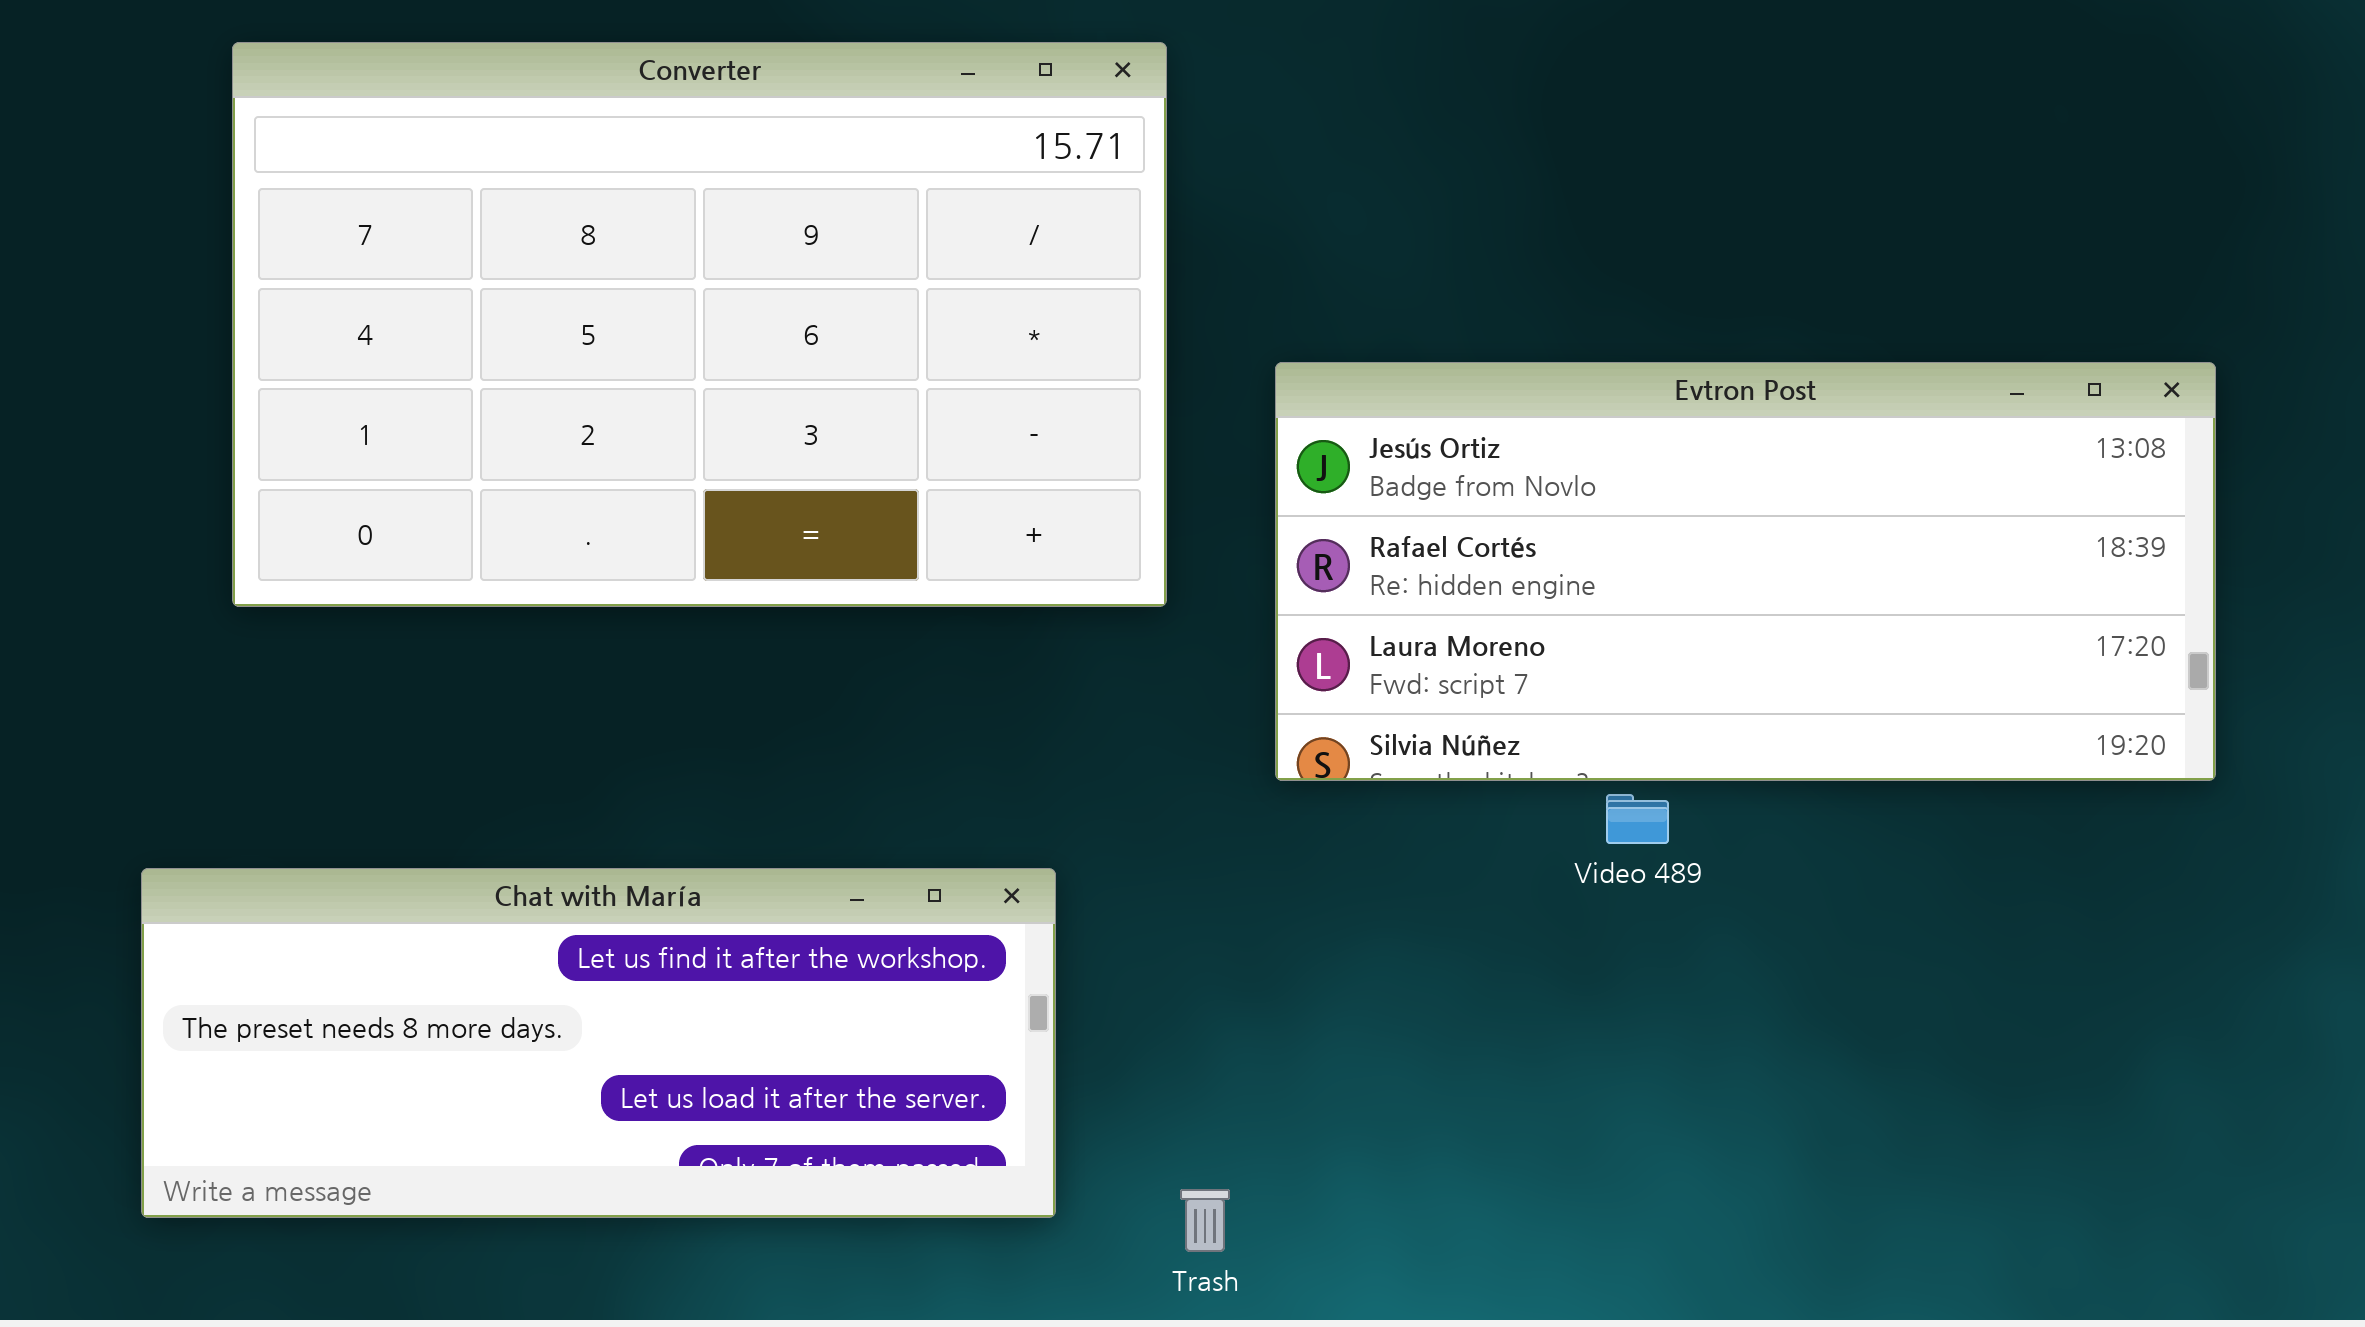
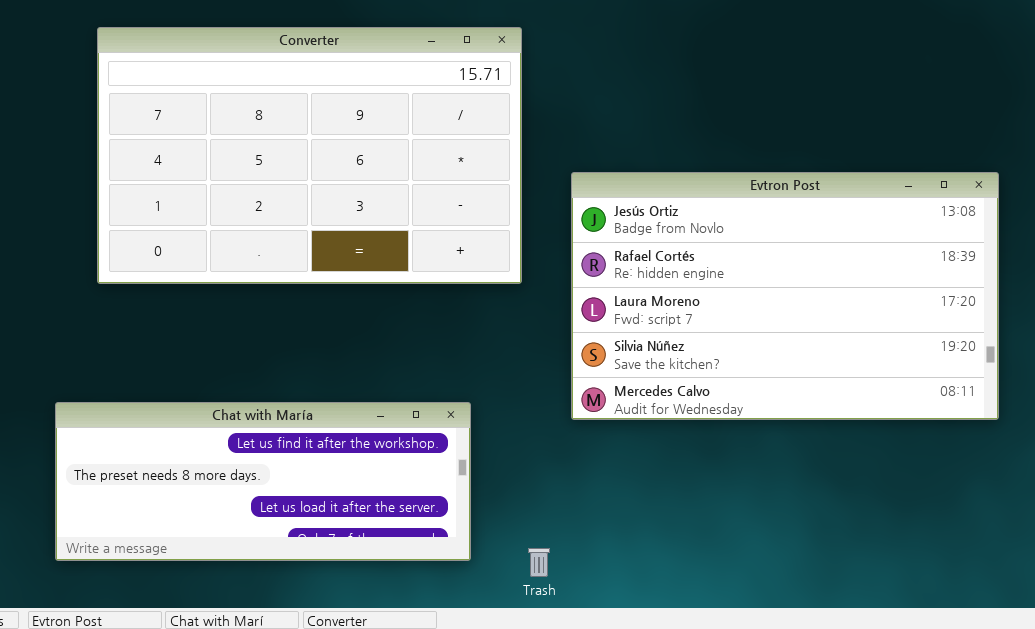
Evtron Post: [1275,362,2216,781] -> [571,172,999,420], resized

